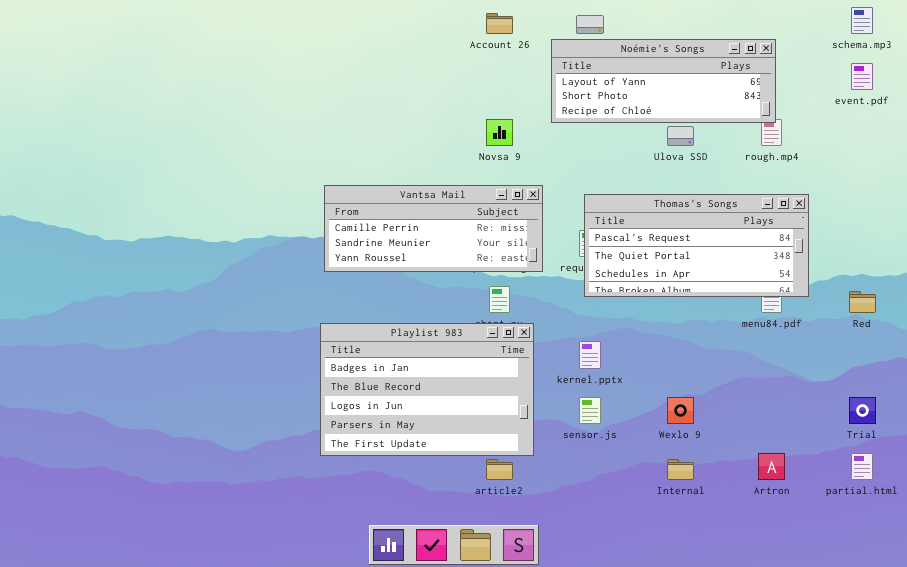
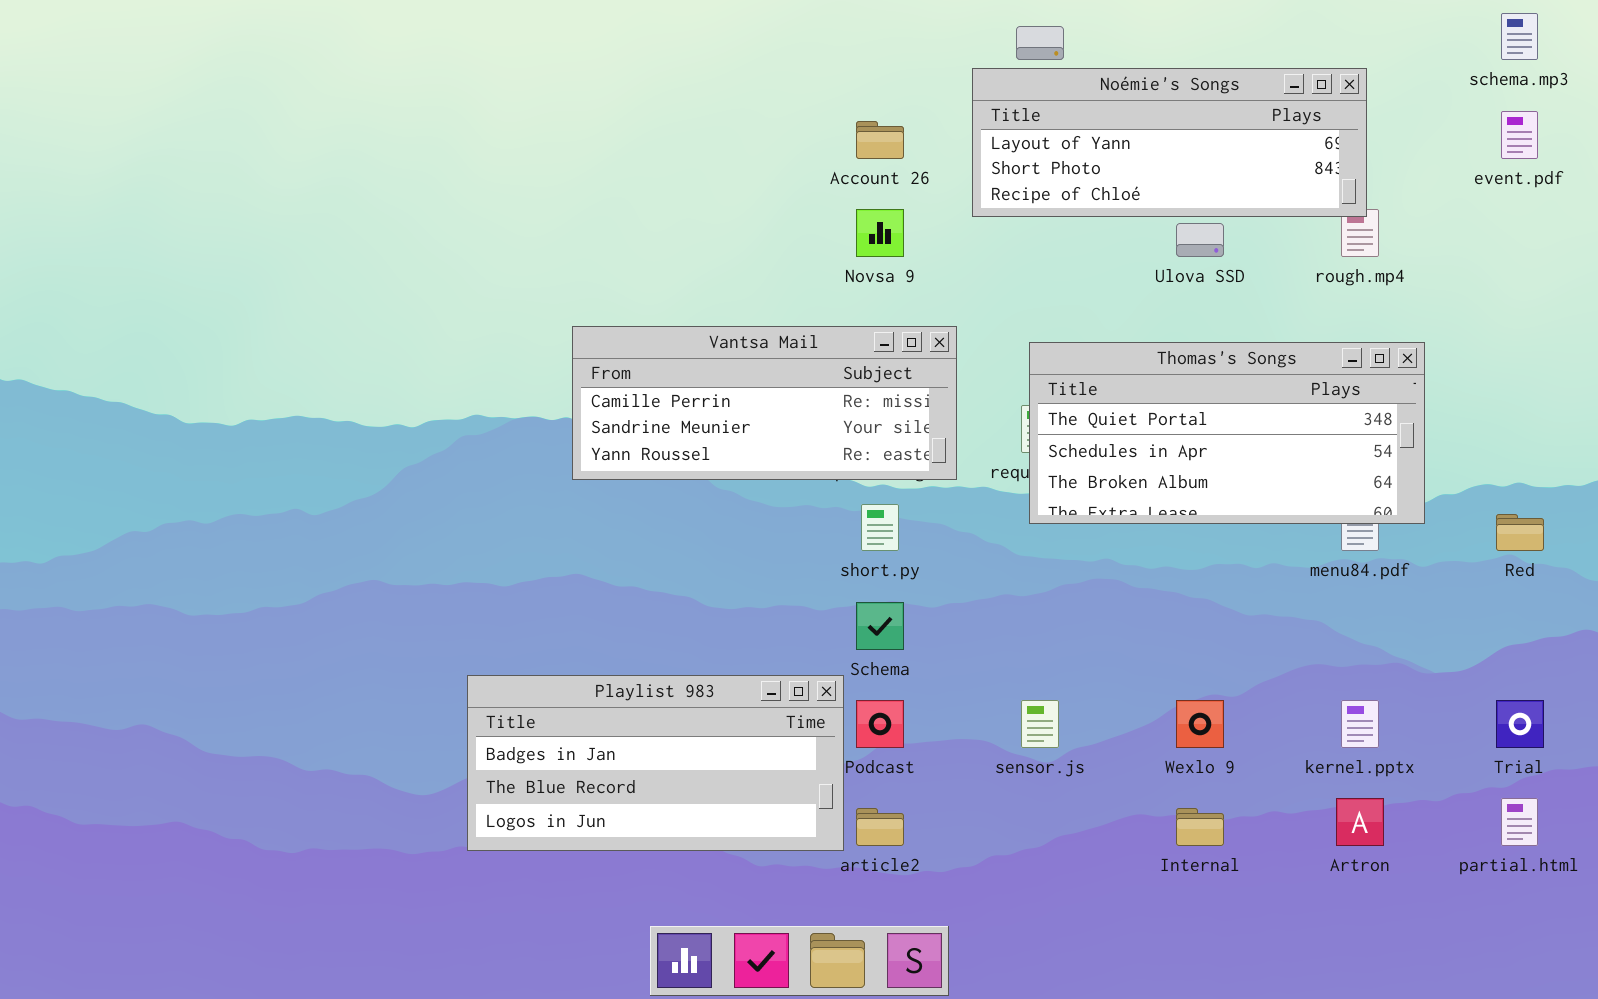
Account 26: [486,13,513,34] -> [856,121,904,159], moved
Thomas's Songs: [584,194,809,297] -> [1029,342,1425,524], scrolled down 1 row
Playlist 983: [320,323,534,456] -> [467,675,844,851], moved, resized
kernel.pptx: [579,341,601,369] -> [1341,700,1379,748], moved

